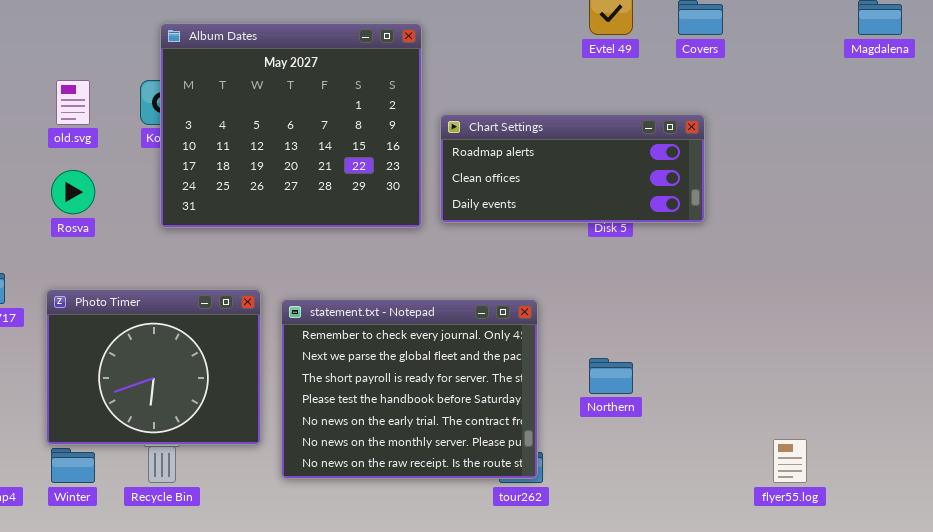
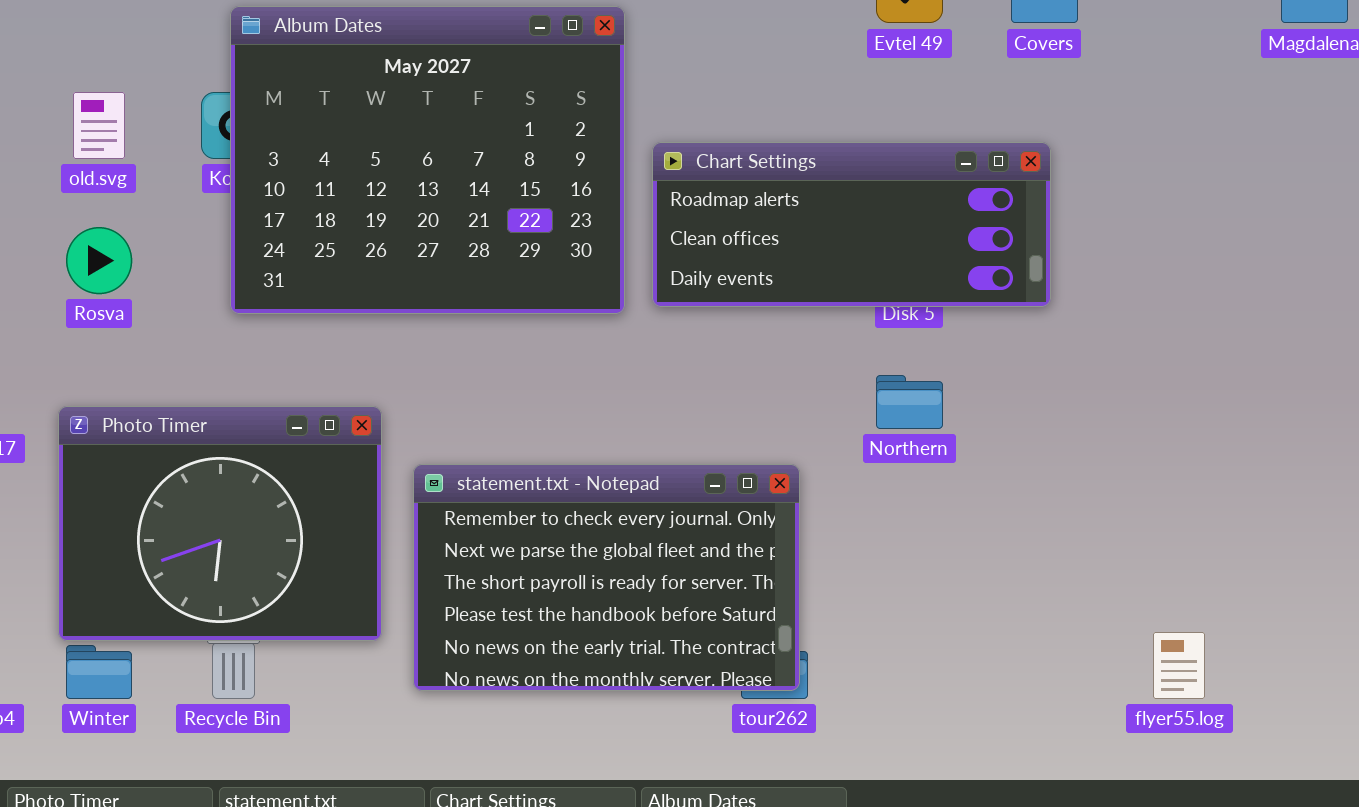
statement.txt - Notepad: [281,299,538,479] -> [413,464,800,691], resized
Northern: [589,358,633,394] -> [876,375,943,429], moved

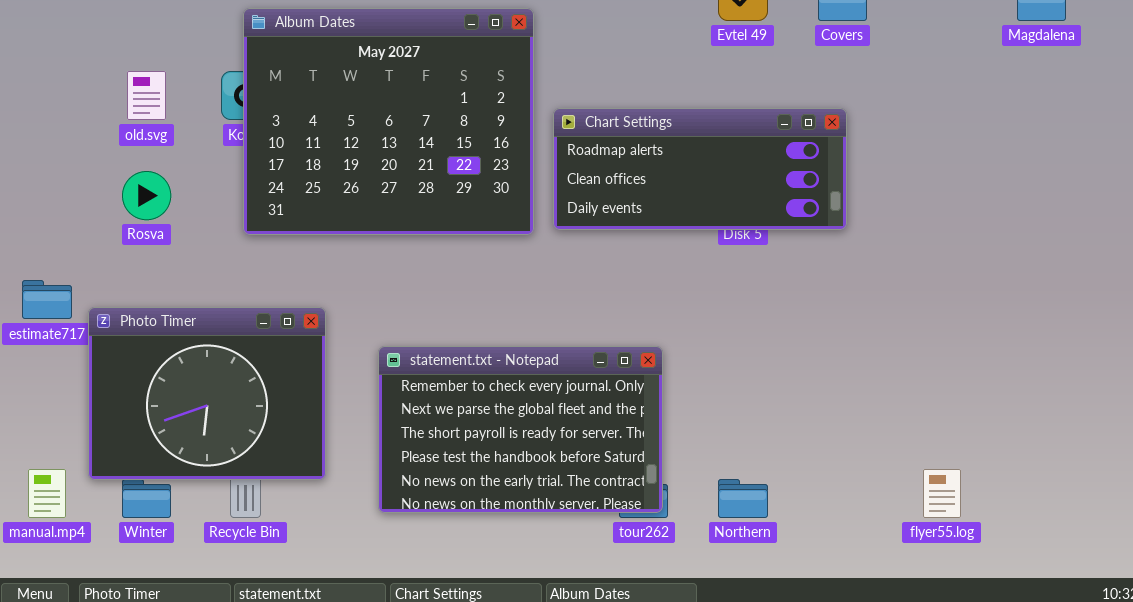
Northern: [876,375,943,429] -> [718,479,768,518], moved
Photo Timer: [58,406,382,641] -> [88,307,326,480], moved

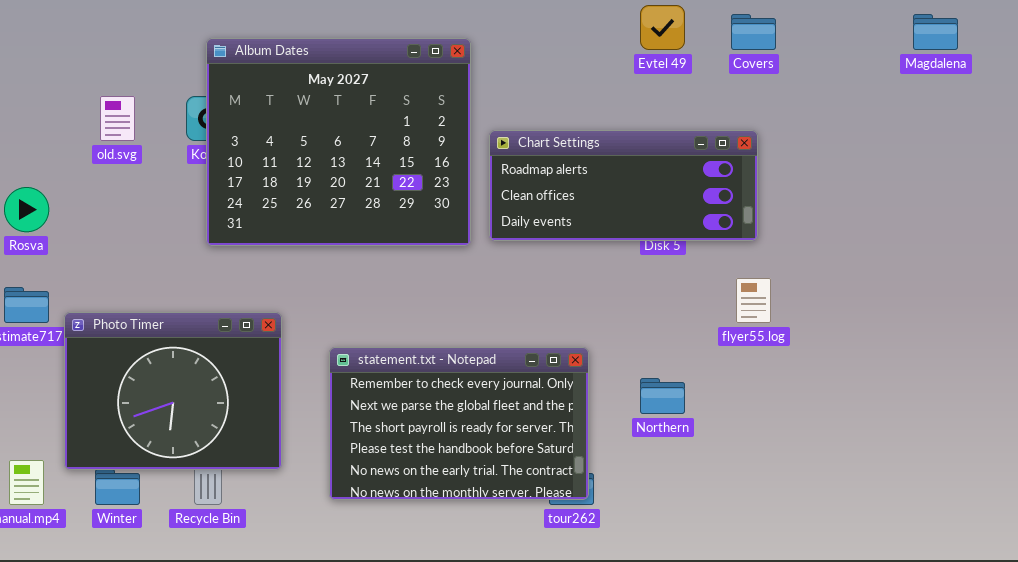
Rosva: [122,171,171,220] -> [4,187,49,232], moved
flyer55.log: [923,469,961,518] -> [736,278,771,323], moved
Northern: [718,479,768,518] -> [640,378,685,414], moved

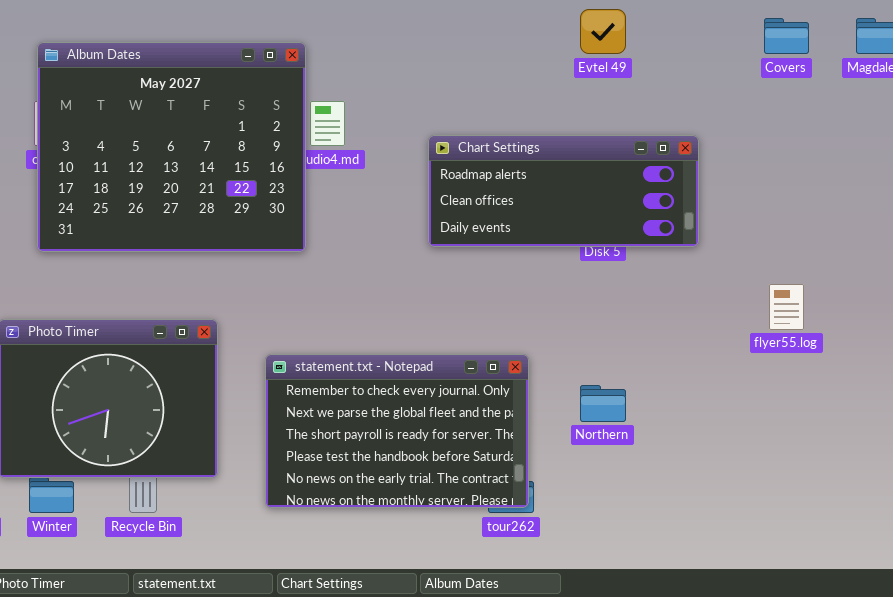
Covers: [731,14,776,50] -> [764,18,809,54], moved
Album Dates: [206,38,471,246] -> [37,42,306,252], moved
flyer55.log: [736,278,771,323] -> [769,284,804,330], moved

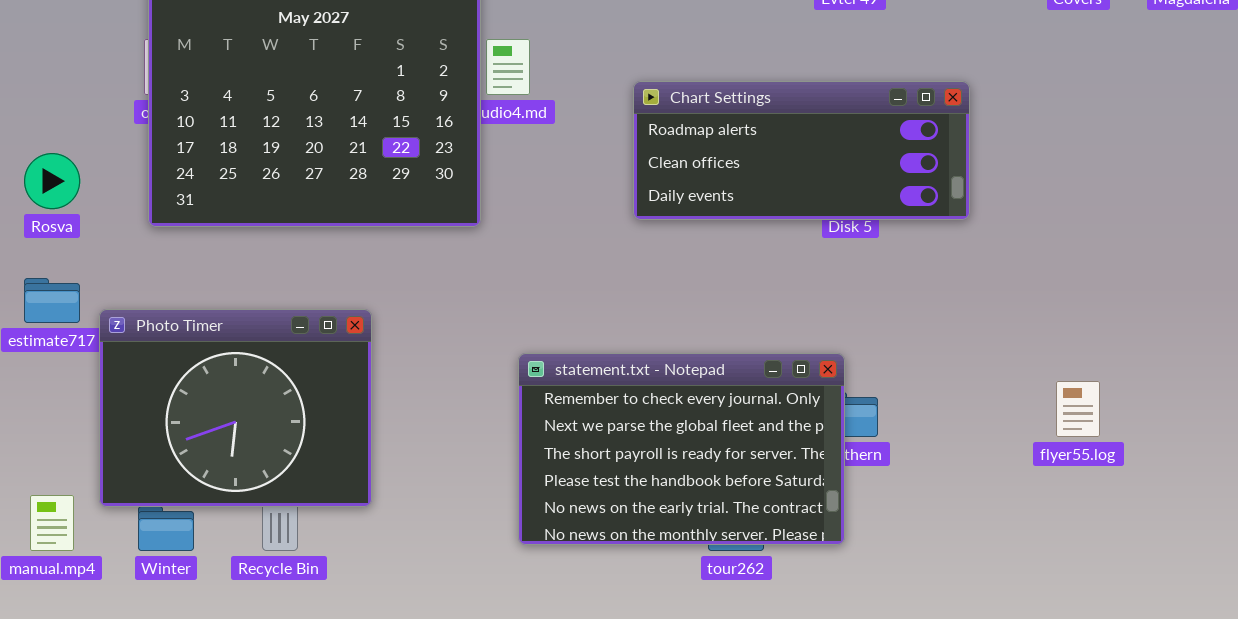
flyer55.log: [769,284,804,330] -> [1056,381,1100,437], moved
statement.txt - Notepad: [265,354,529,508] -> [518,353,845,545], moved

